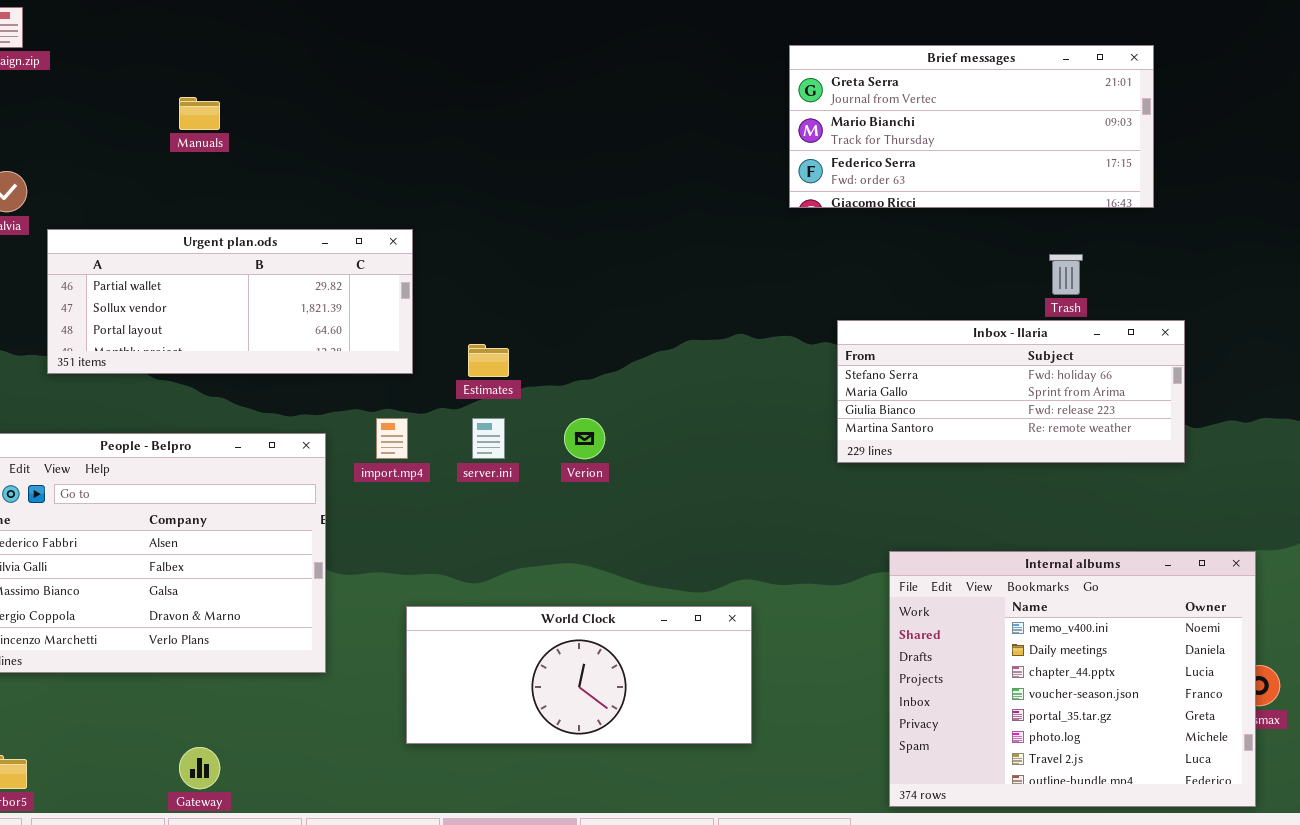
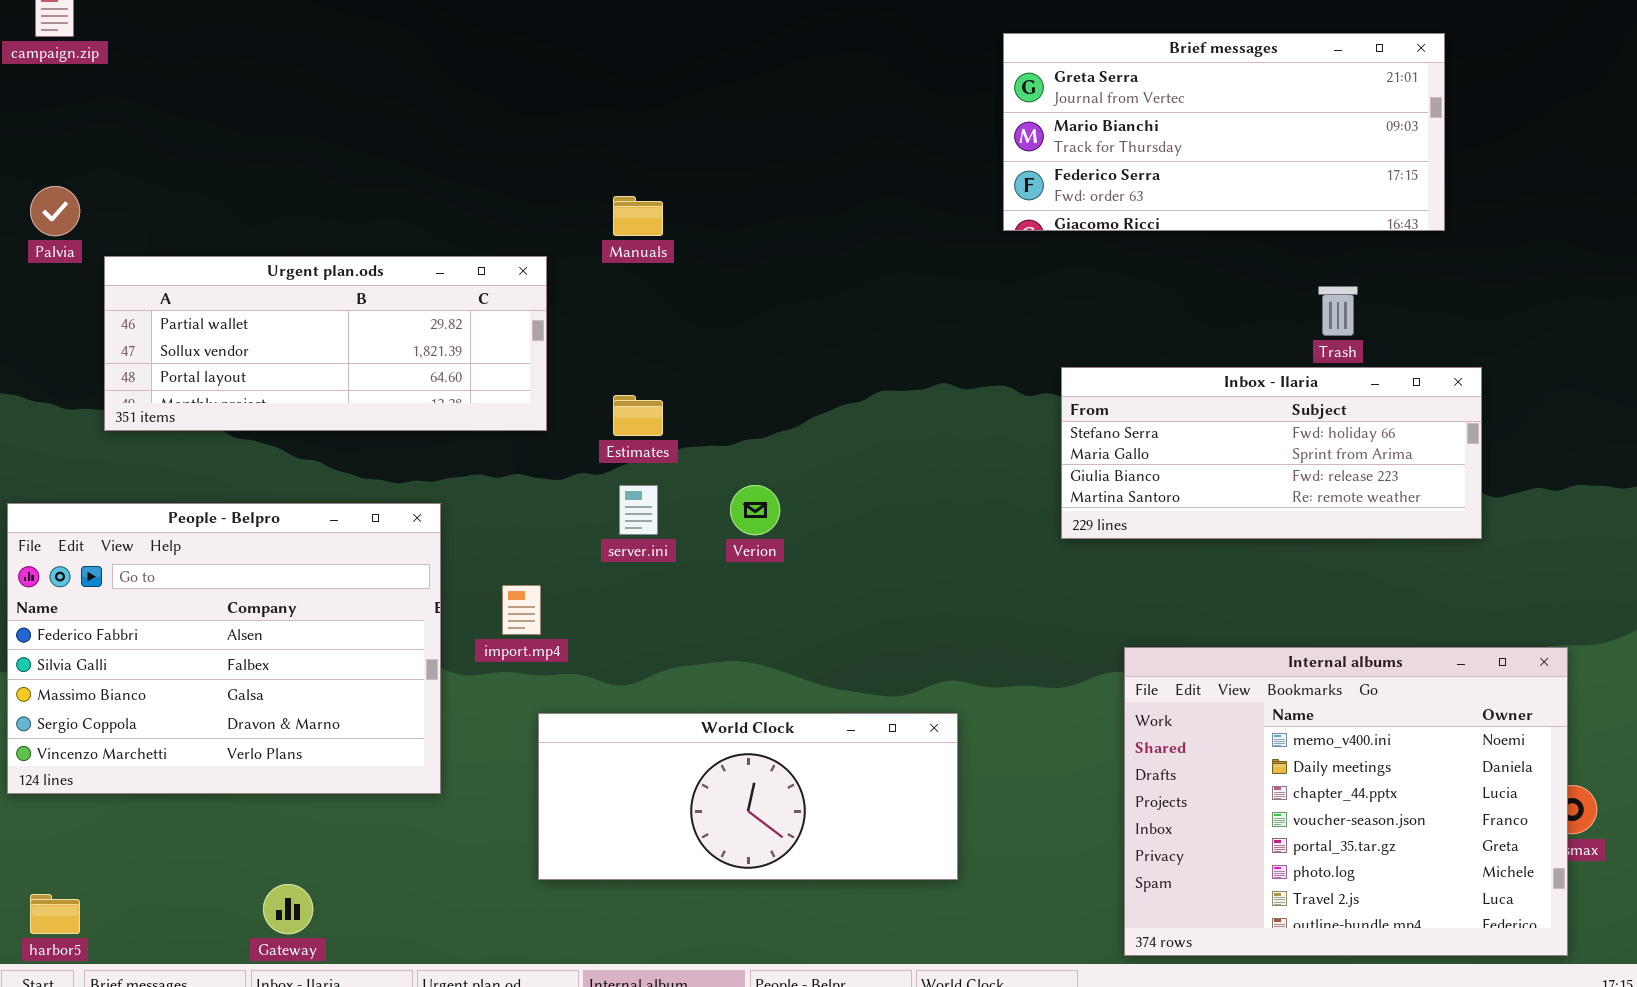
Manuals: [179,97,220,130] -> [613,196,663,236], moved
import.mp4: [376,418,408,459] -> [502,585,541,635], moved

